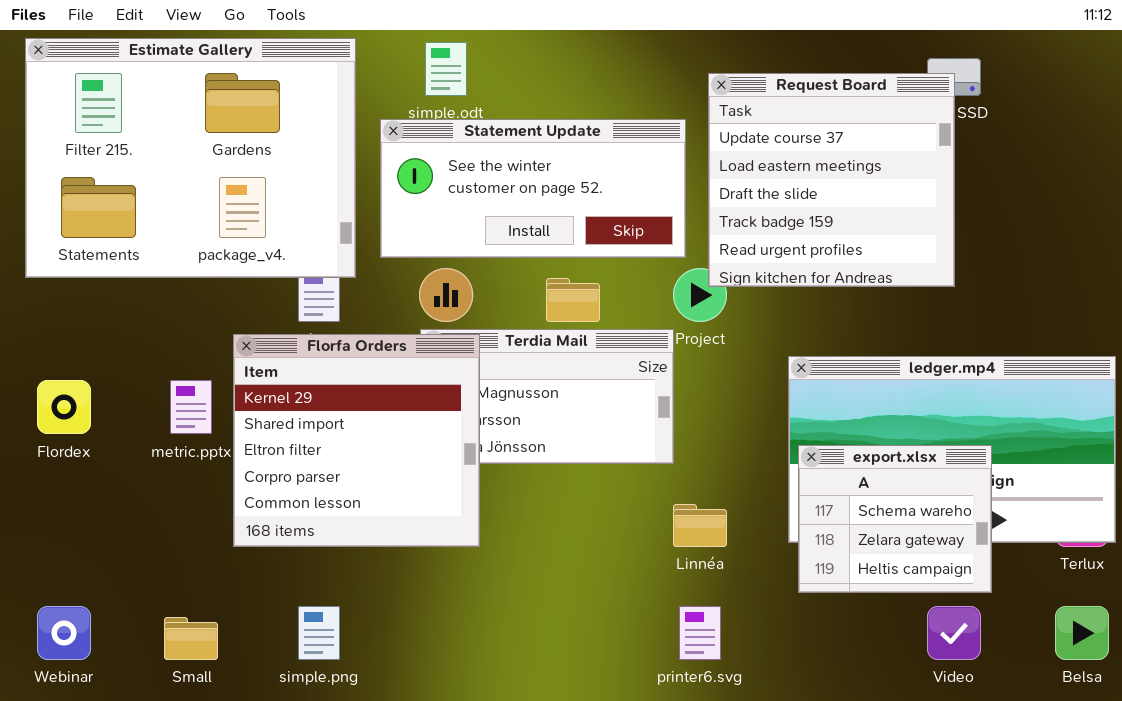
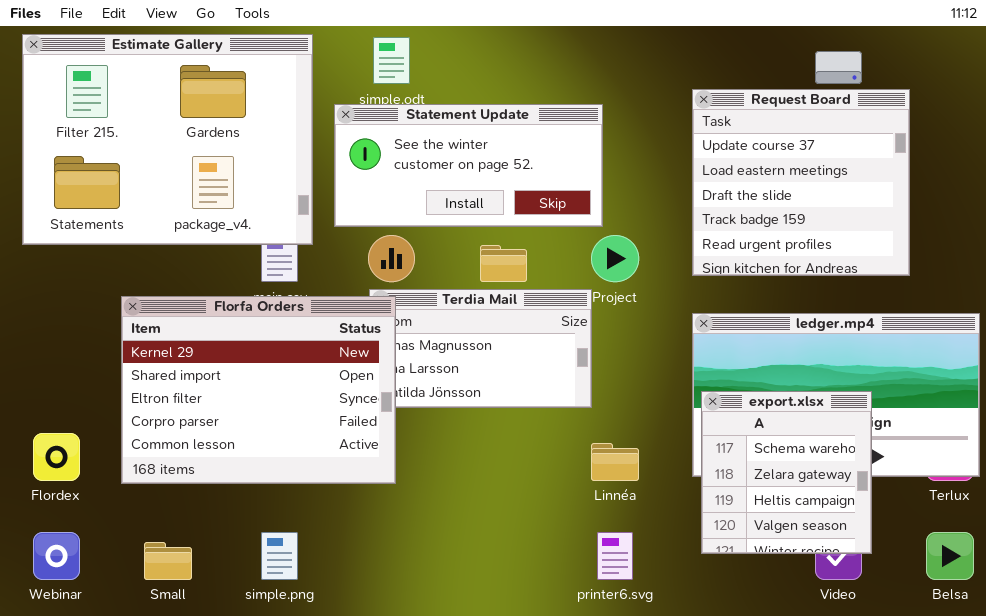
Request Board: [708,73,955,287] -> [692,89,910,276], moved
Florfa Orders: [233,334,480,547] -> [121,296,396,484], moved, resized
Flordex: [37,380,91,434] -> [33,433,80,481], moved
export.xlsx: [798,445,992,593] -> [701,391,872,554], resized

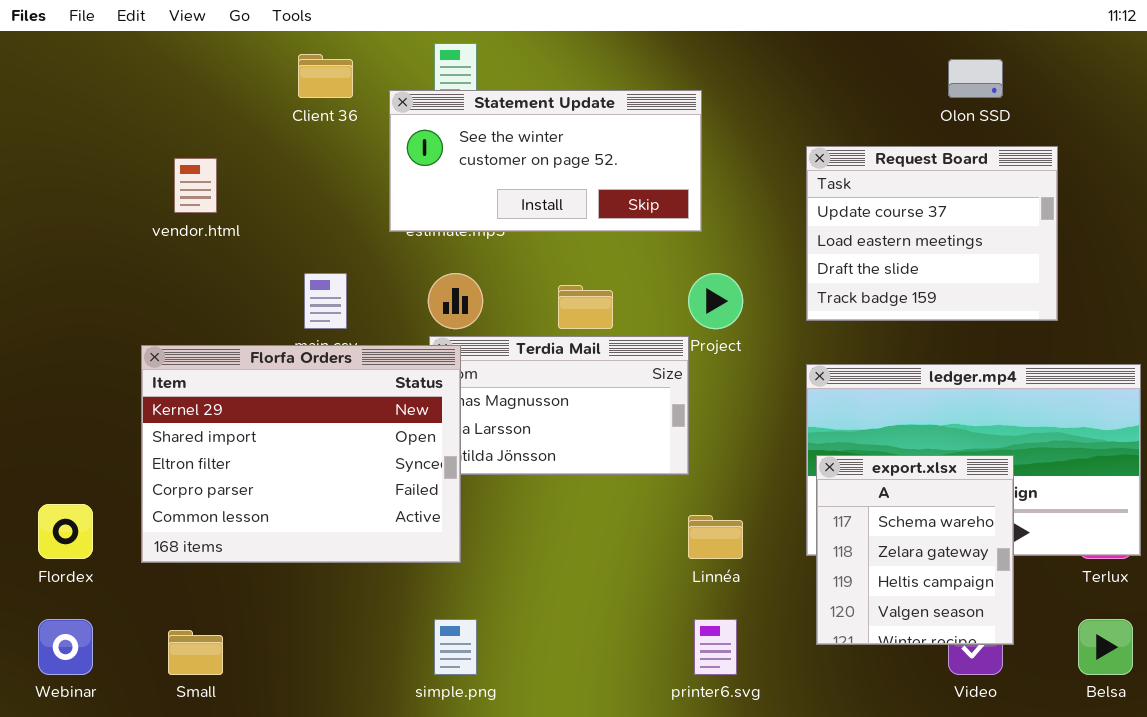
Estimate Gallery: [22,34,313,245] -> none, closed
Request Board: [692,89,910,276] -> [806,146,1058,321], resized
Statement Update: [334,104,603,227] -> [389,90,702,232], moved
simple.png: [261,532,298,580] -> [434,619,477,675], moved

